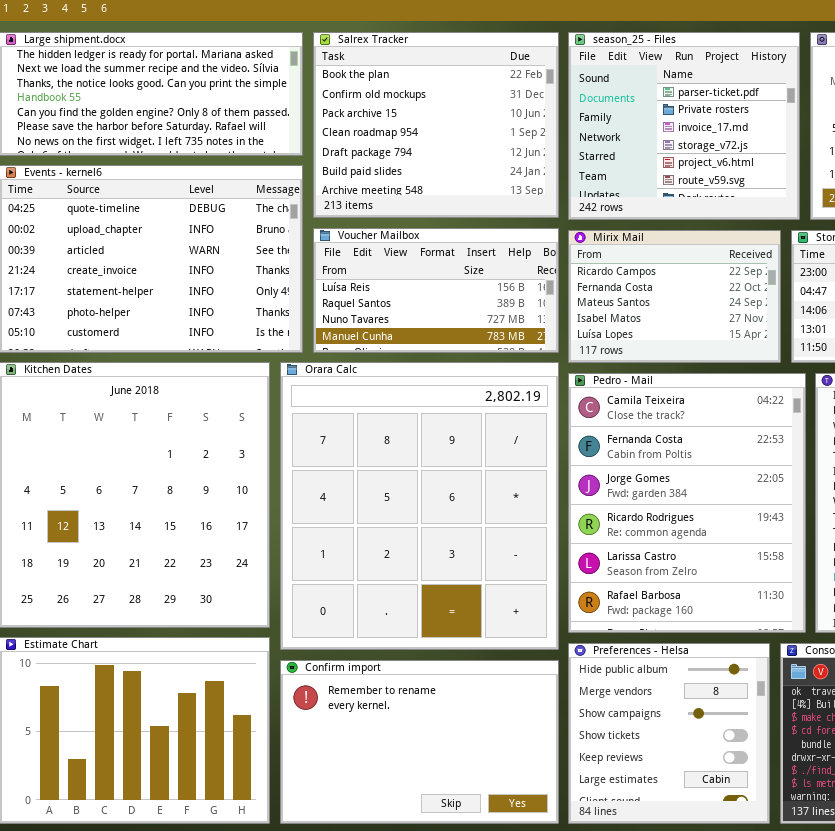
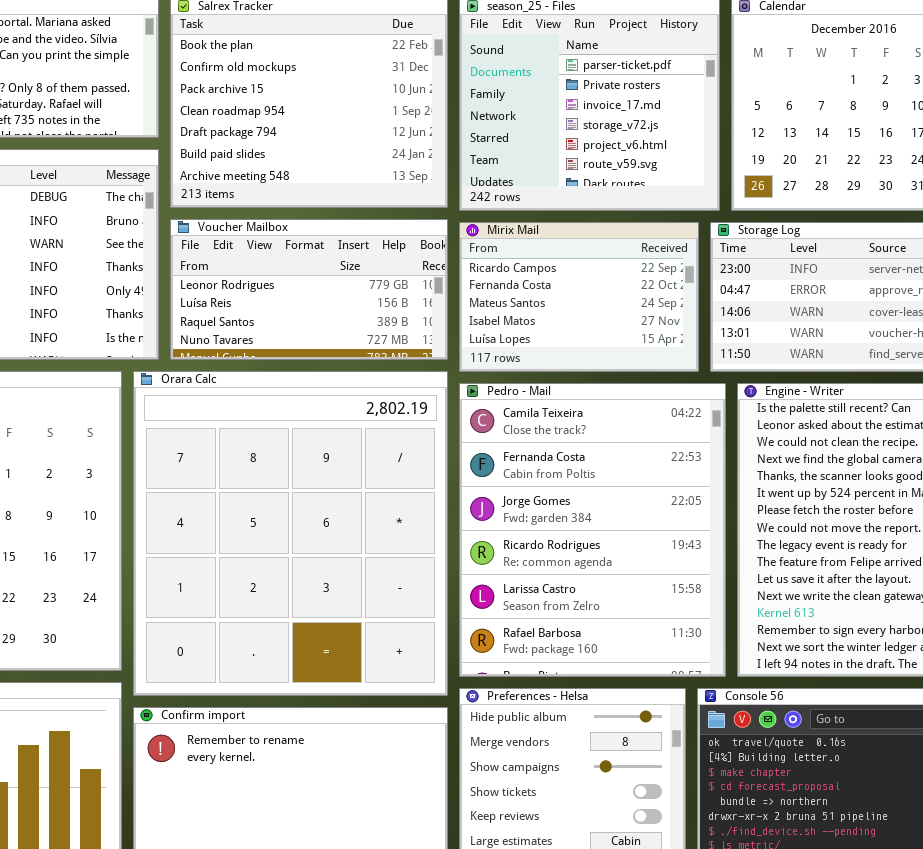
Voucher Mailbox: [313,228,559,353] -> [170,219,448,360], scrolled up 1 row

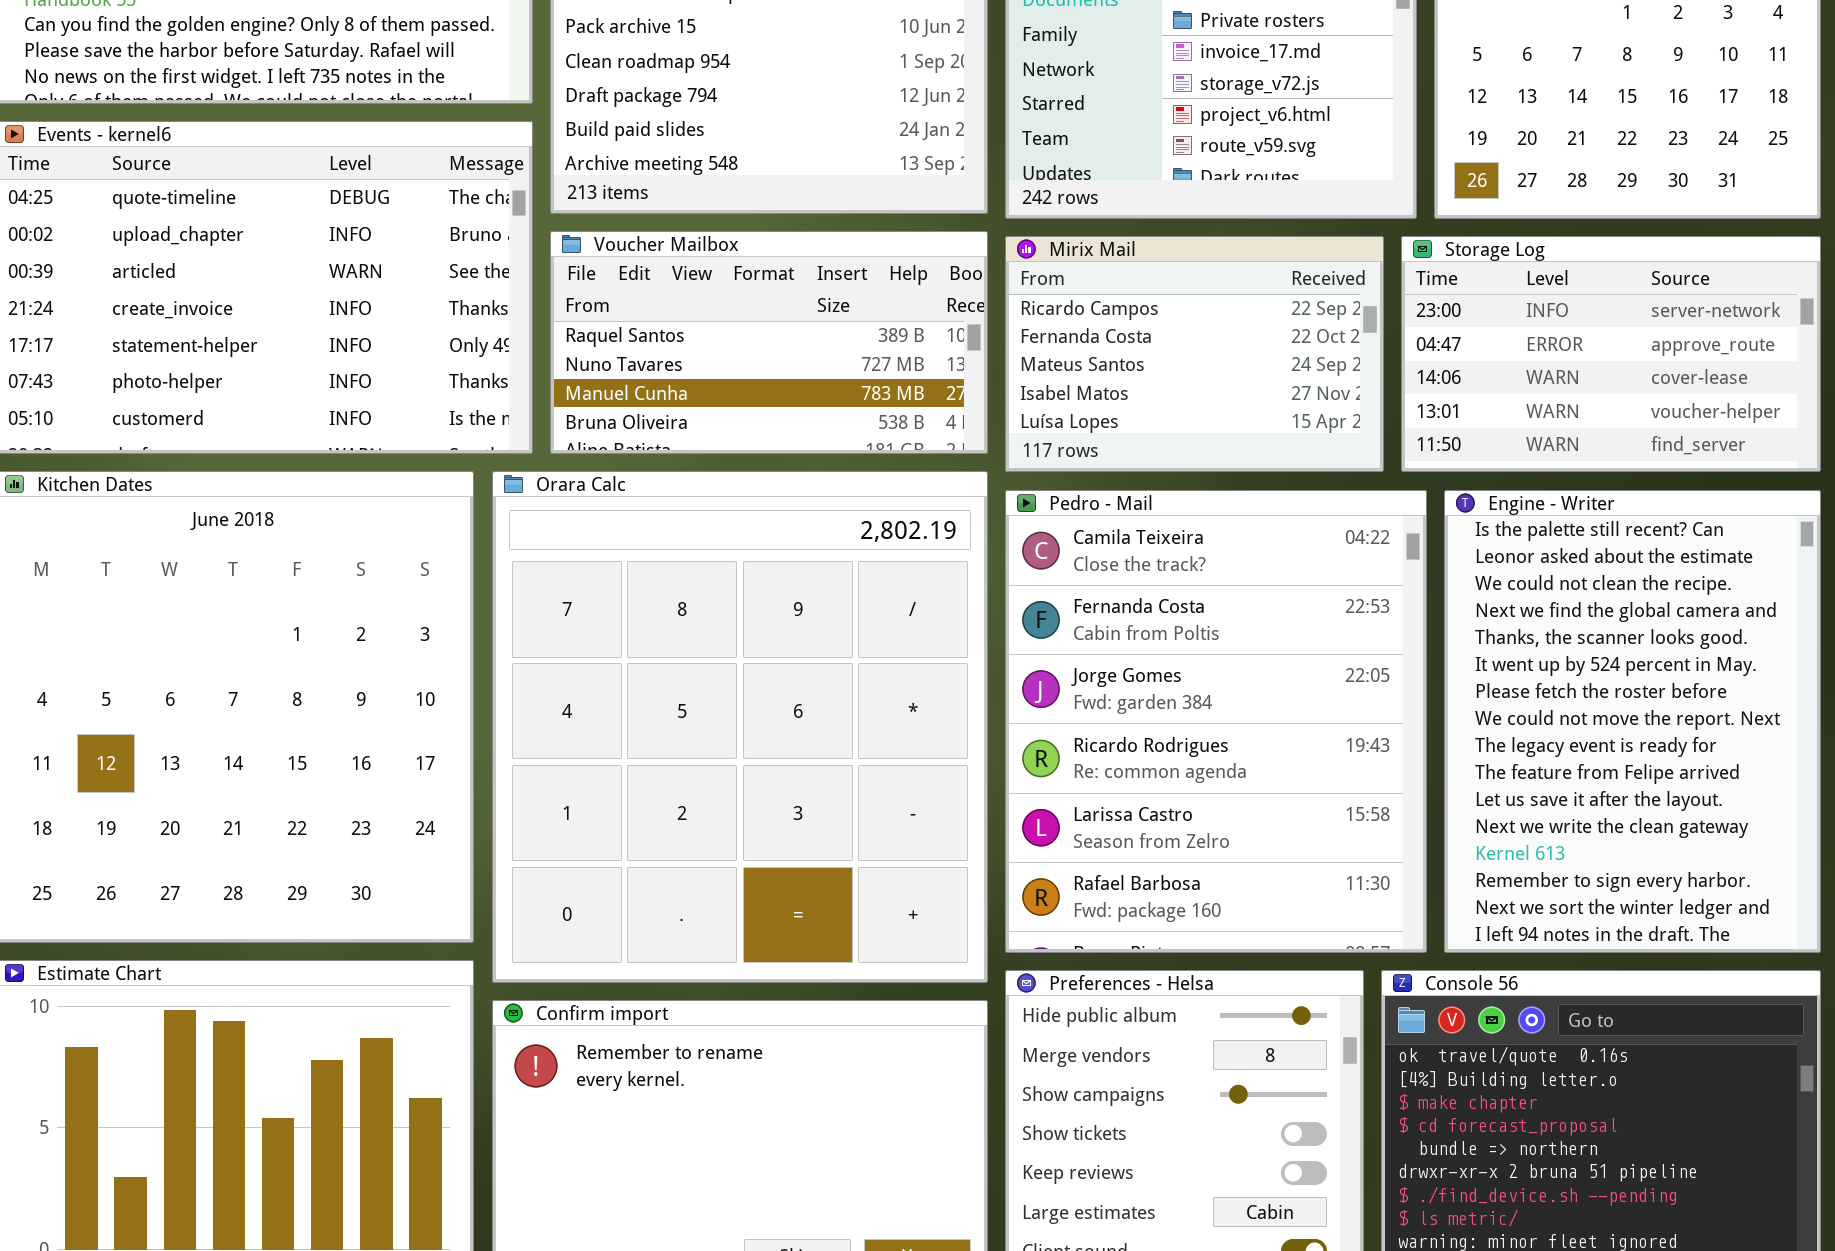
Voucher Mailbox: [170,219,448,360] -> [550,231,988,454], scrolled down 2 rows

